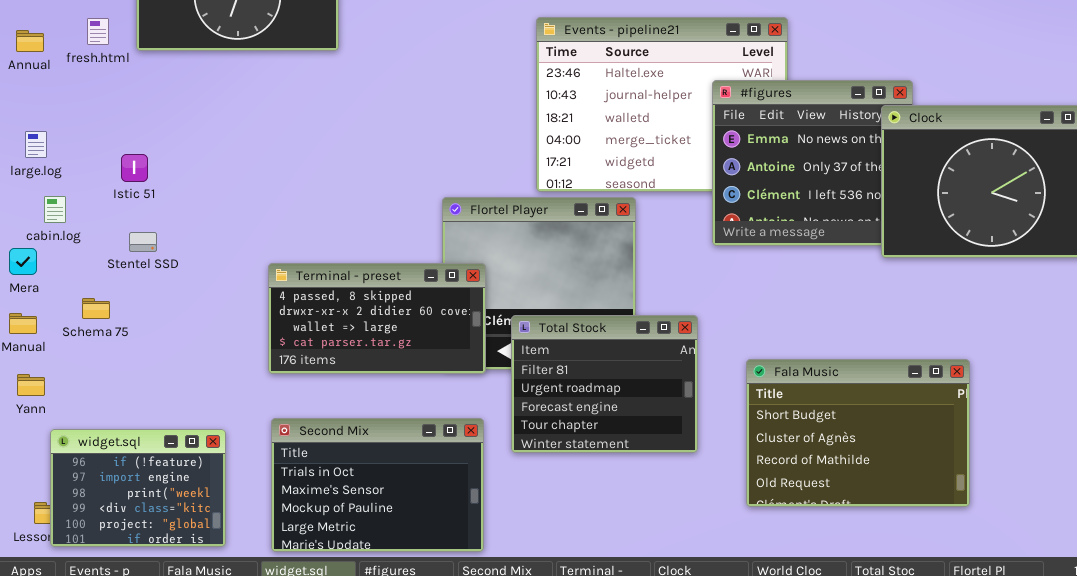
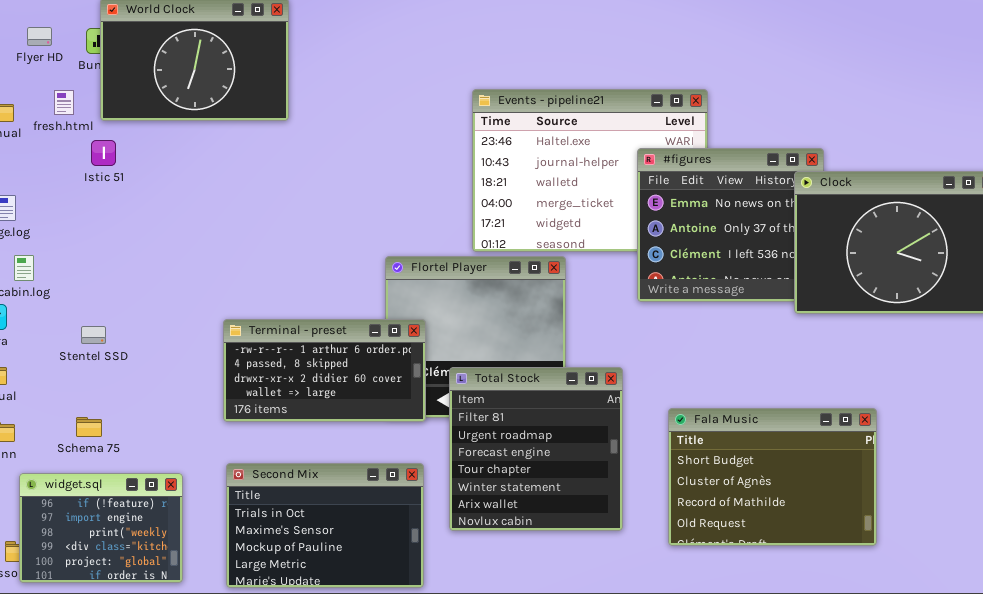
Istic 51: [121,154,148,182] -> [91,140,116,166], moved
Stentel SSD: [129,232,157,252] -> [81,326,106,344], moved
Terminal - preset: [268,263,486,374] -> [223,319,426,422], scrolled up 1 row
Schema 75: [82,298,110,319] -> [76,417,102,437], moved
Total Stock: [511,315,698,453] -> [449,367,623,531], resized

